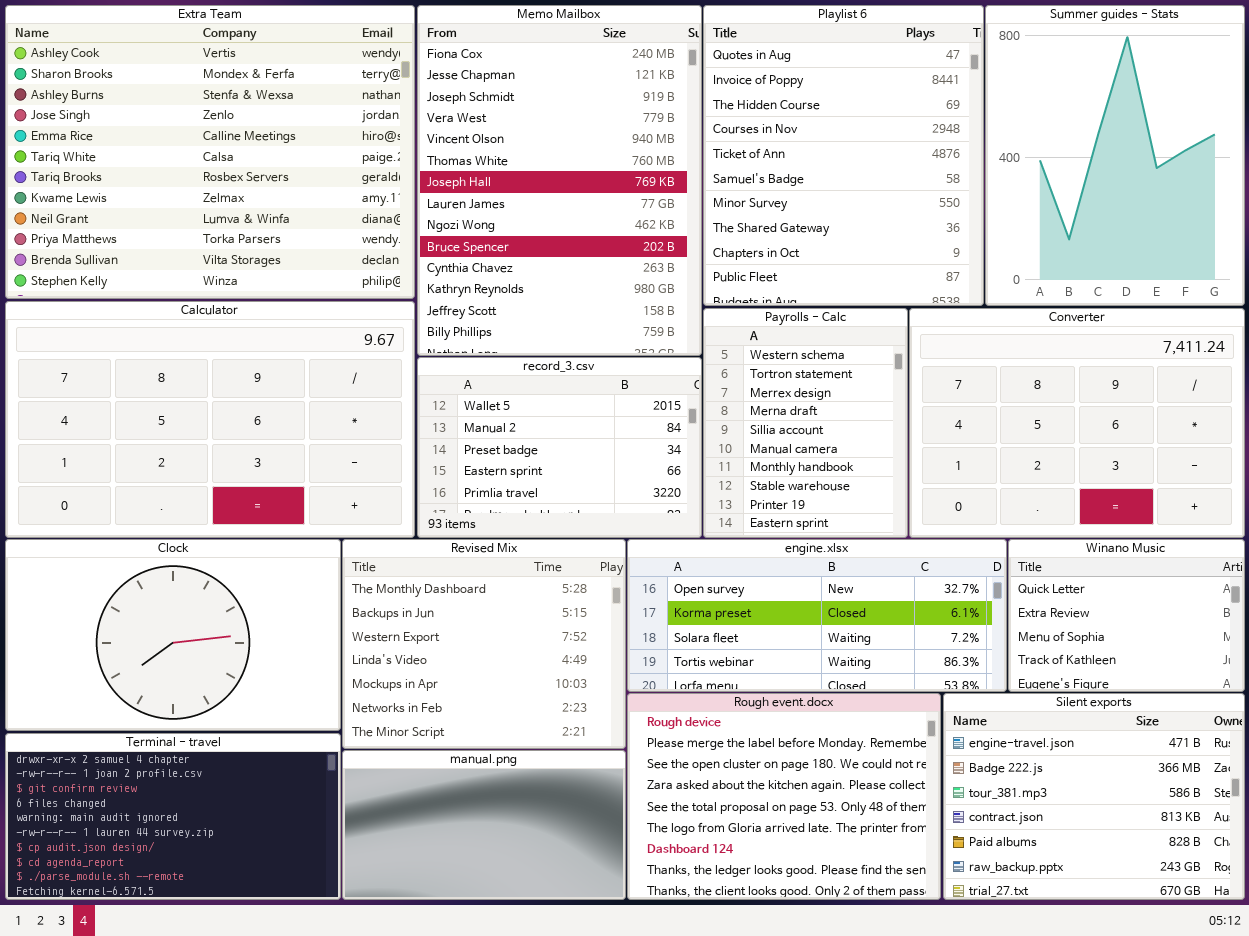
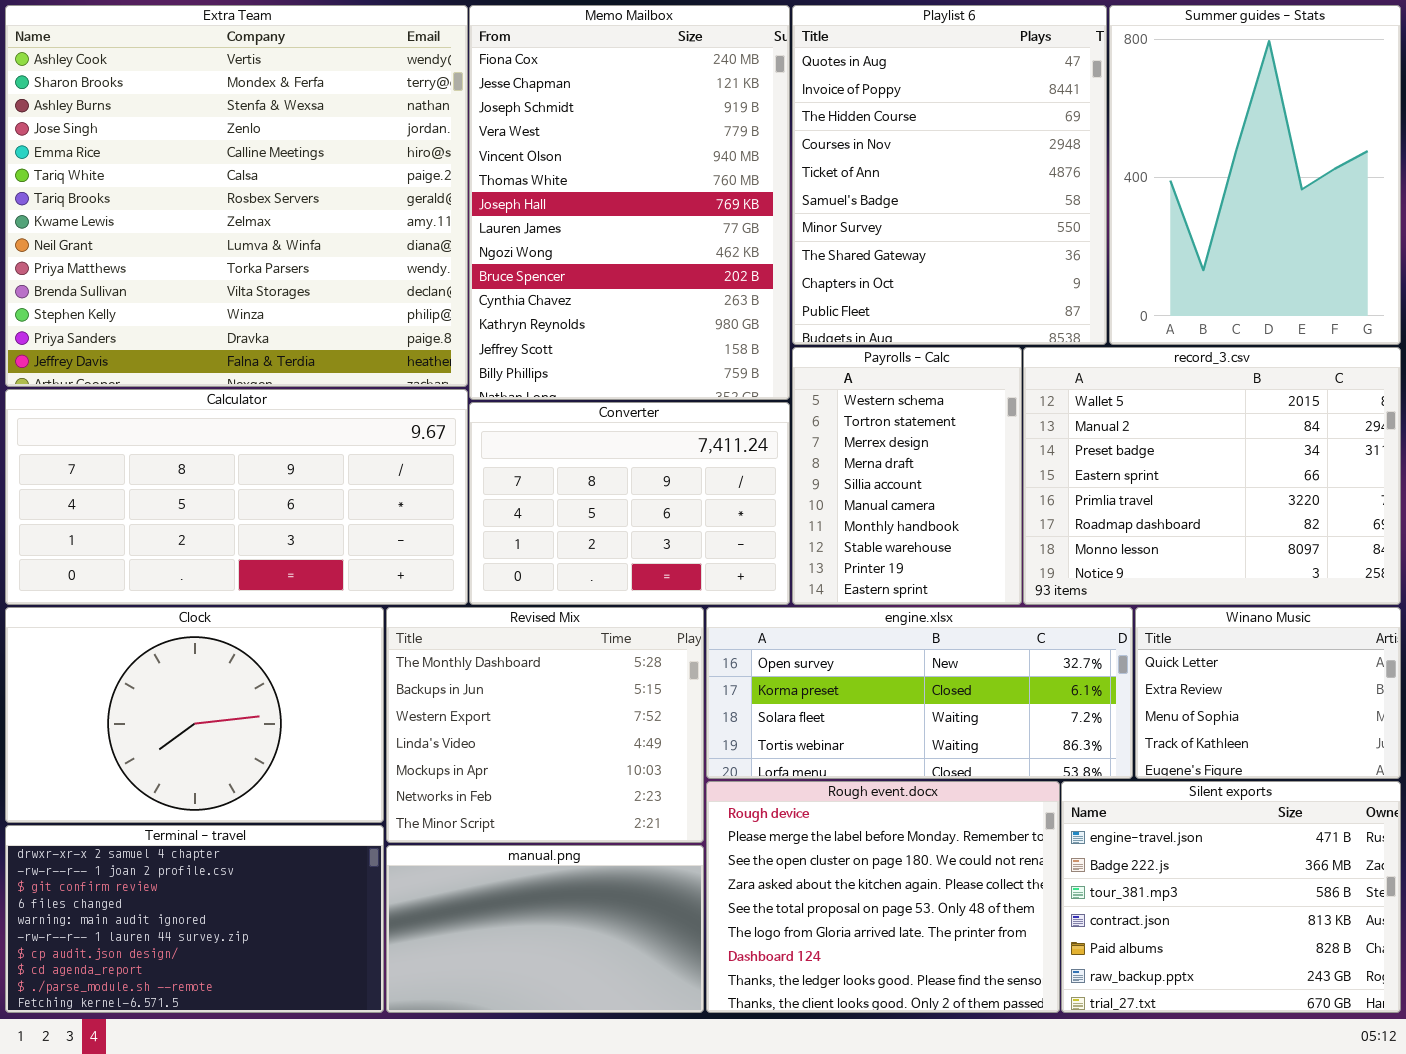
Extra Team: [5,5,415,299] -> [5,5,468,387], resized
Calculator: [5,301,415,538] -> [5,389,468,605], resized
Converter: [909,308,1245,538] -> [469,402,790,605], moved, resized
record_3.csv: [417,357,702,538] -> [1023,347,1401,605], moved, resized

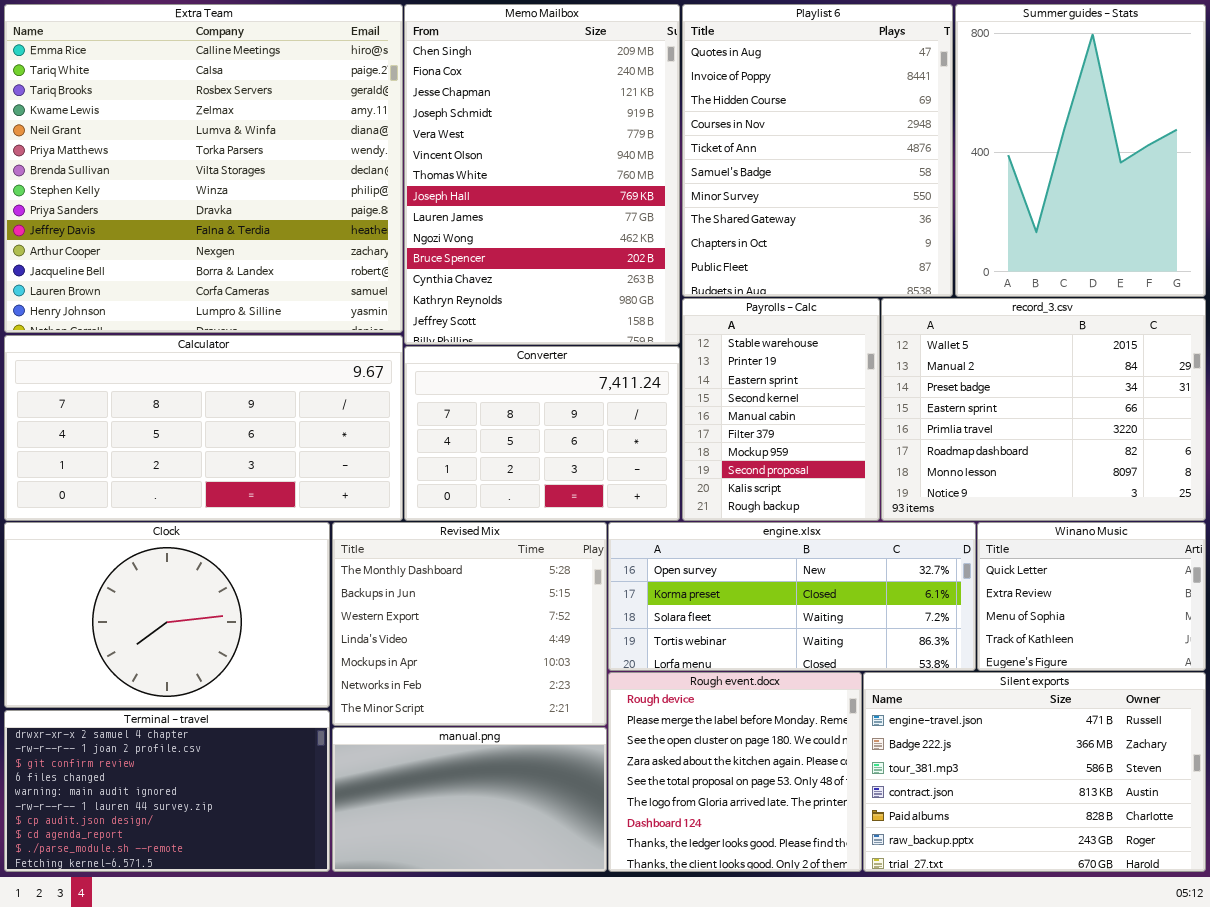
Extra Team: [5,5,468,387] -> [4,4,403,333], scrolled down 4 rows
Memo Mailbox: [469,5,790,400] -> [404,4,680,345], scrolled up 1 row
Payrolls - Calc: [792,347,1022,605] -> [682,298,880,521], scrolled down 7 rows
Rough event.docx: [706,781,1060,1013] -> [608,672,862,872], resized
Silent exports: [1061,781,1401,1013] -> [863,672,1206,872], resized

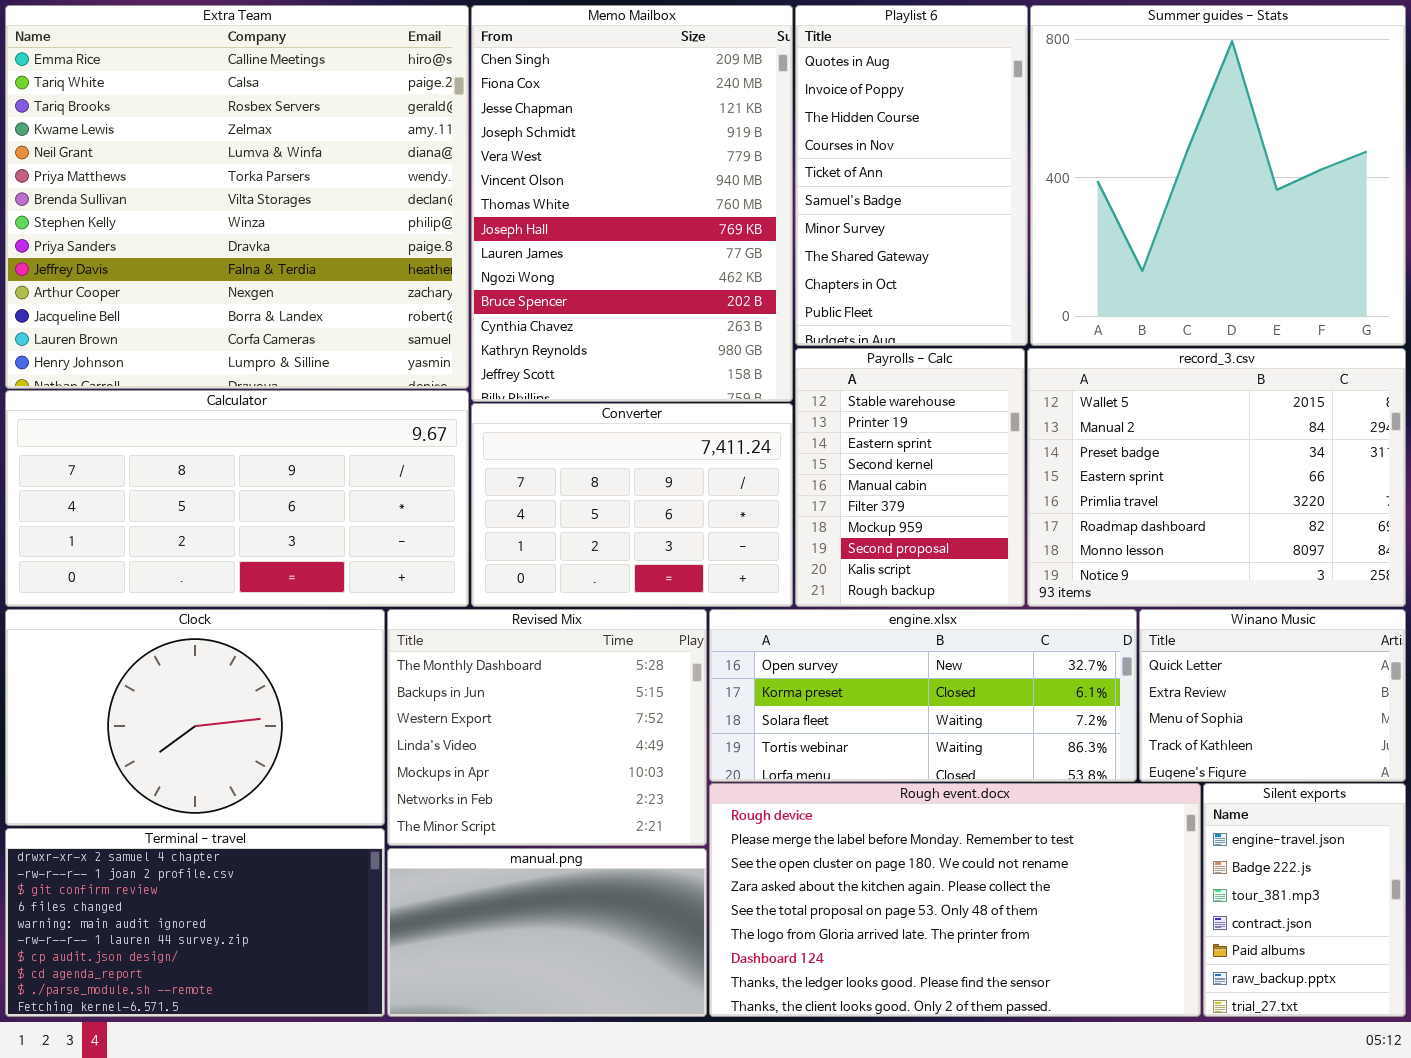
Playlist 6: [682,4,953,297] -> [795,5,1028,346], resized
Summer guides - Stats: [955,4,1206,297] -> [1030,5,1406,346], resized
Rough event.docx: [608,672,862,872] -> [709,783,1201,1017], resized
Silent exports: [863,672,1206,872] -> [1203,783,1406,1017], resized

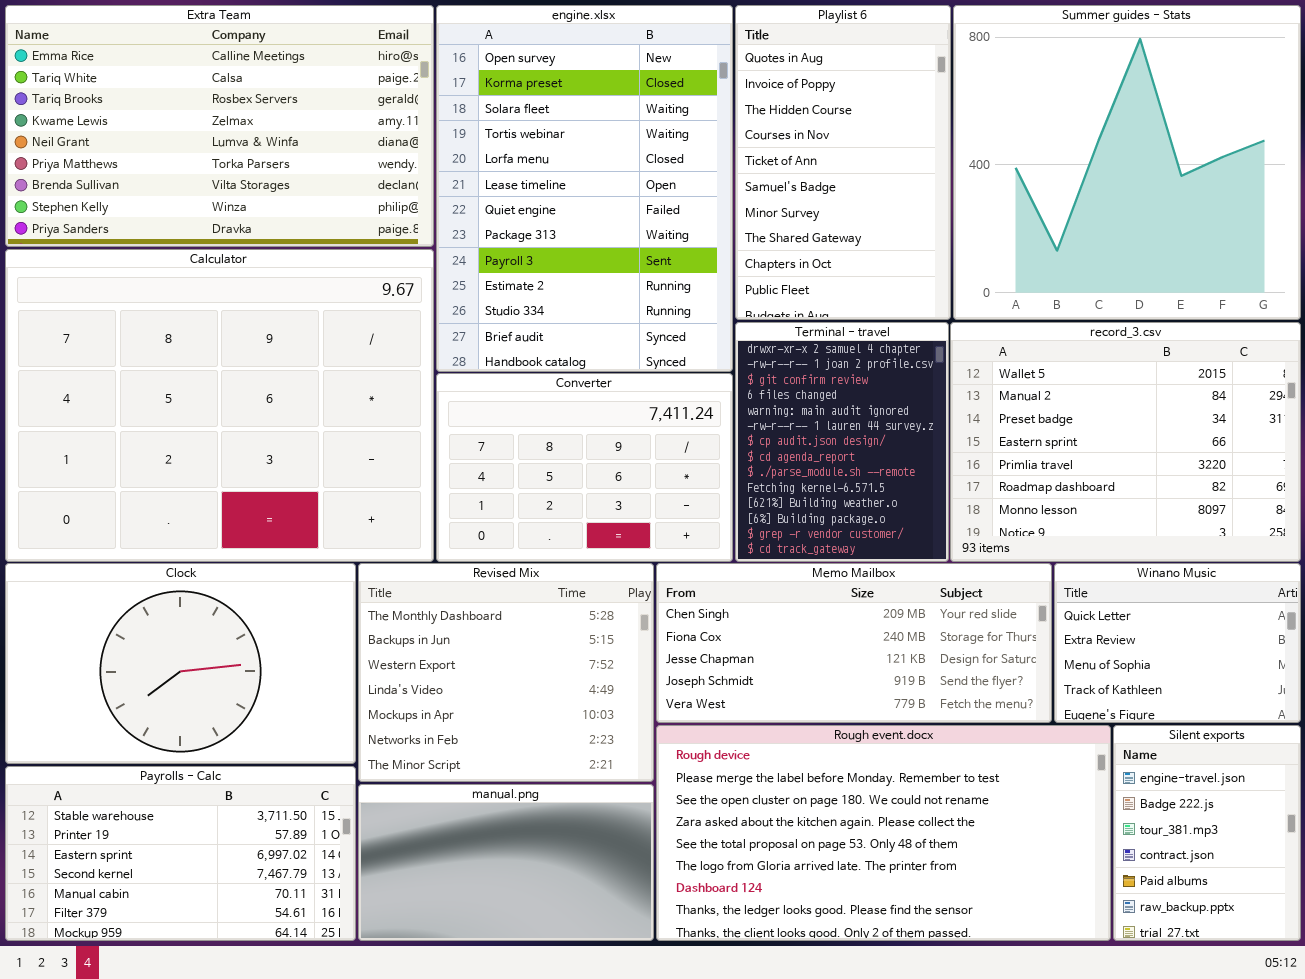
Extra Team: [5,5,469,389] -> [5,5,434,247], resized
Memo Mailbox: [471,5,793,402] -> [656,563,1052,723], moved, resized
Payrolls - Calc: [795,348,1025,607] -> [5,766,356,941], moved, resized
Calculator: [5,390,469,607] -> [5,249,434,562], resized
engine.xlsx: [709,609,1137,782] -> [436,5,733,372], moved, resized
Terminal - travel: [5,828,385,1017] -> [735,322,949,562], moved, resized

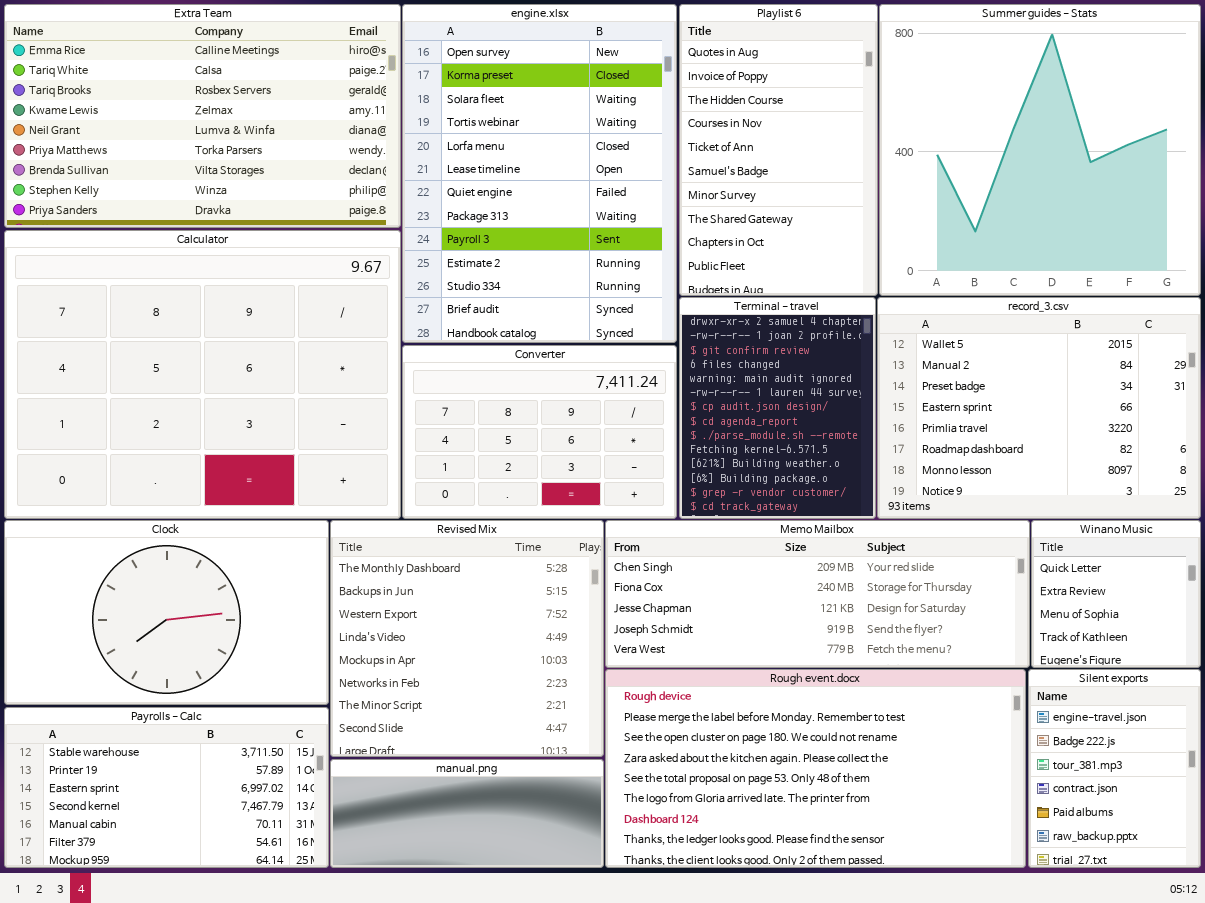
Revised Mix: [358,563,654,782] -> [330,520,604,757], resized
Memo Mailbox: [656,563,1052,723] -> [605,520,1030,668], resized
Winano Music: [1054,563,1301,723] -> [1031,520,1201,668], resized
manual.png: [358,784,654,941] -> [330,759,604,868], resized

